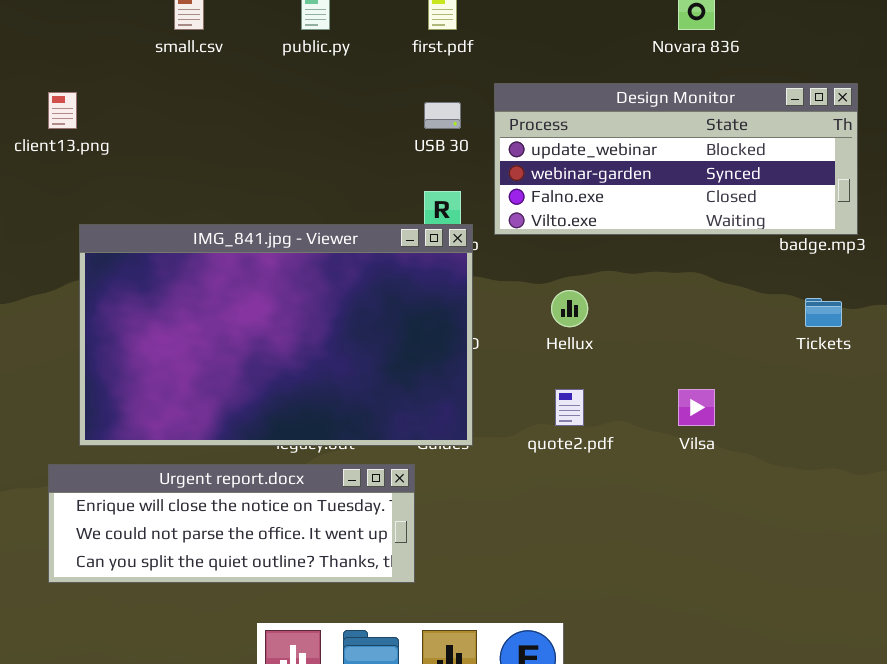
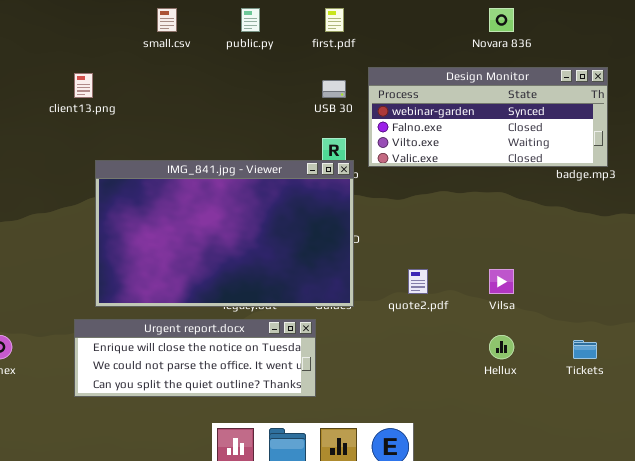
Design Monitor: [494,83,858,235] -> [368,67,608,167], scrolled down 1 row
Hellux: [551,290,588,327] -> [489,335,514,359], moved
Tickets: [805,298,842,327] -> [573,340,597,359], moved

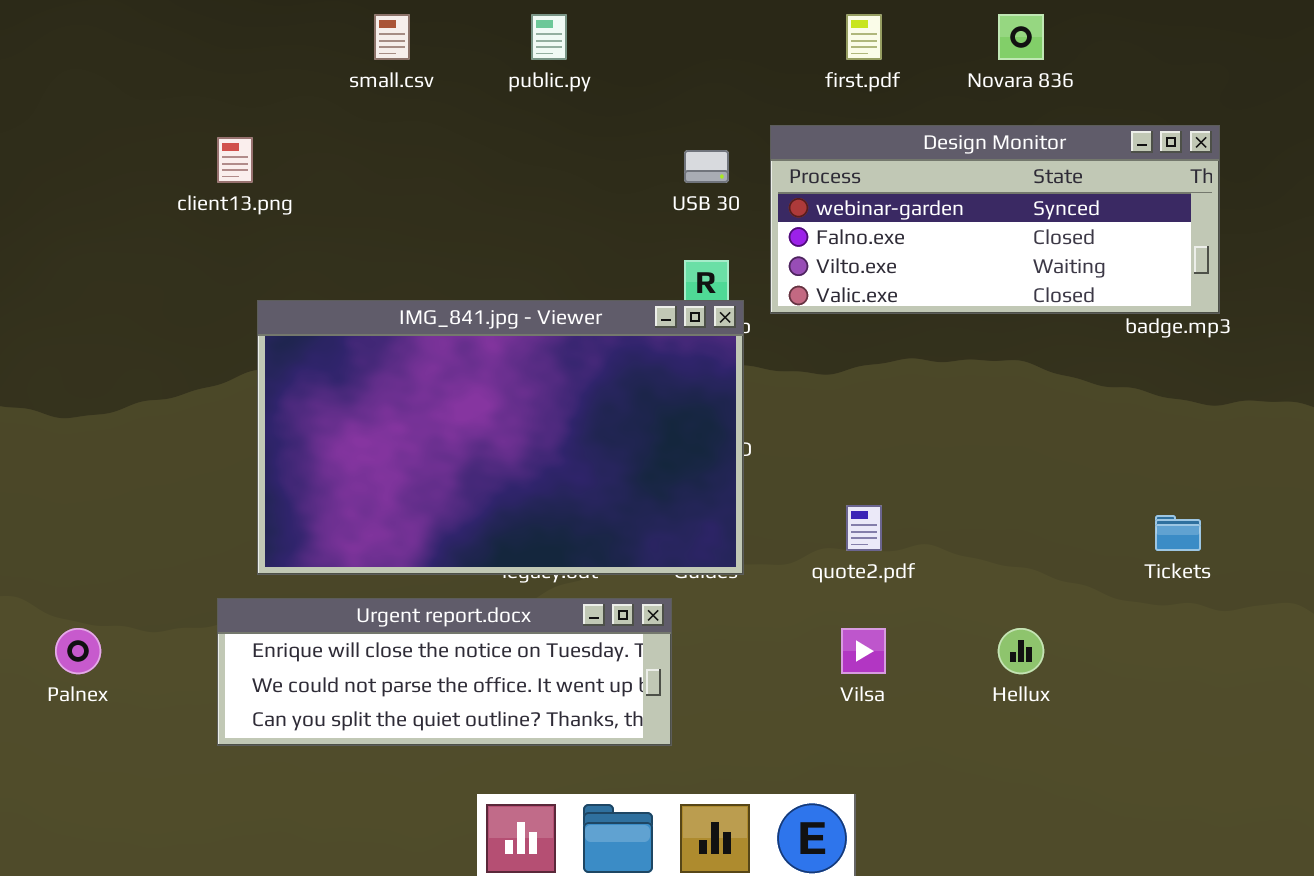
first.pdf: [325,8,344,32] -> [846,14,882,60], moved
Vilsa: [489,269,514,294] -> [841,628,886,674], moved
Tickets: [573,340,597,359] -> [1155,515,1201,551], moved

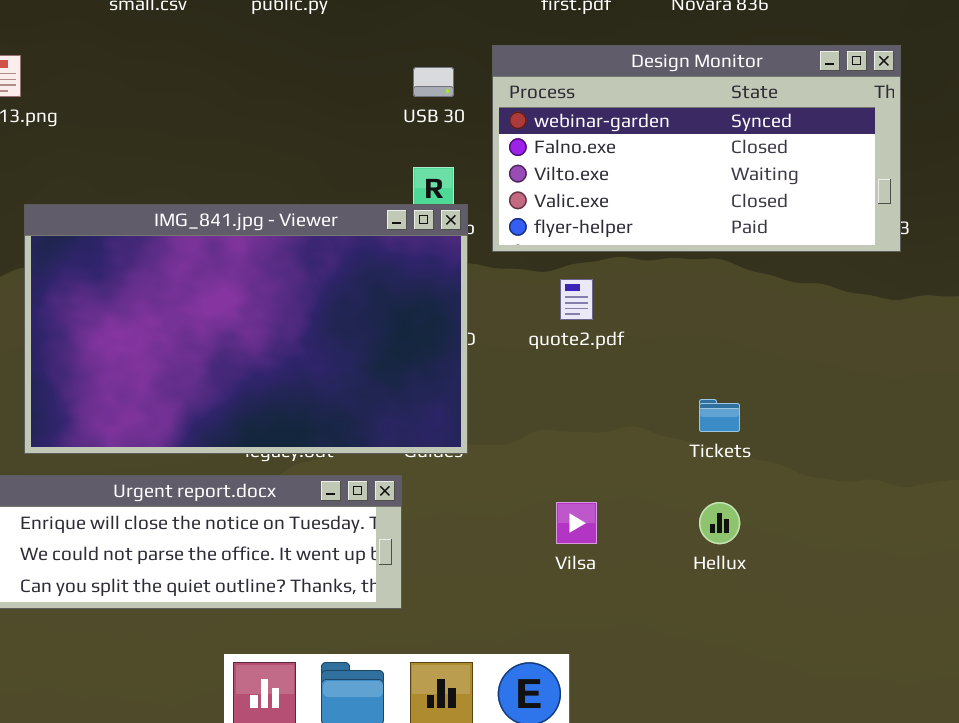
Design Monitor: [770,125,1220,314] -> [492,45,901,252], resized
quote2.pdf: [846,505,882,551] -> [560,279,593,320], moved
Tickets: [1155,515,1201,551] -> [699,399,740,432], moved

